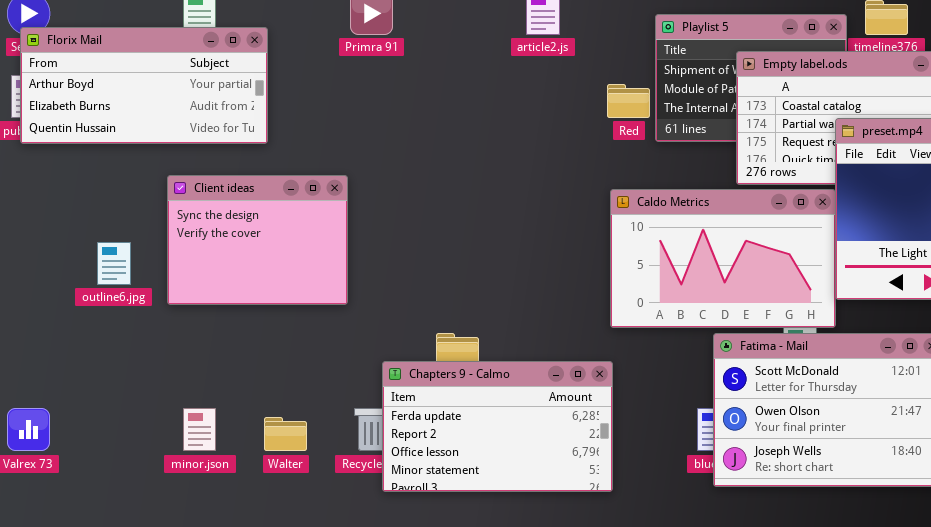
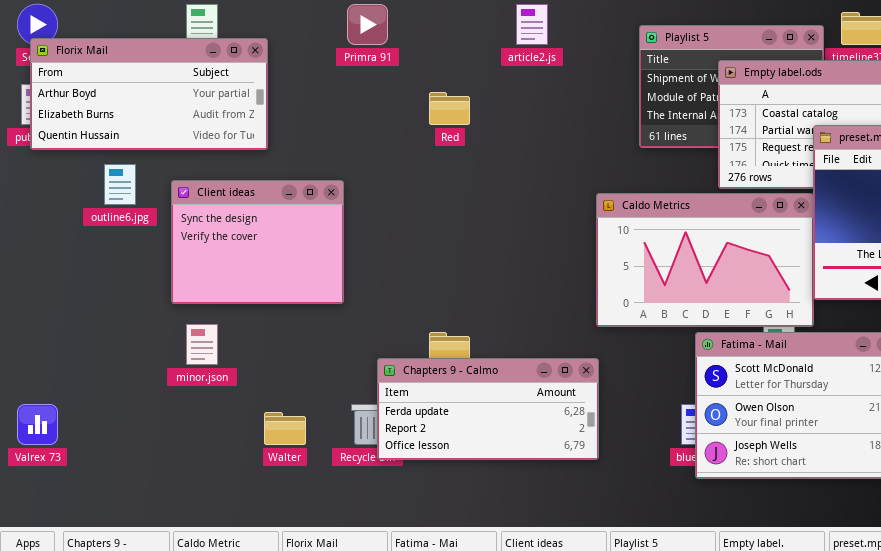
Red: [607,84,650,118] -> [429,92,470,125], moved
outline6.jpg: [97,242,131,285] -> [104,164,136,205], moved
Chapters 9 - Calmo: [382,361,613,492] -> [377,358,599,460], resized
minor.json: [183,408,216,451] -> [186,324,218,365], moved

